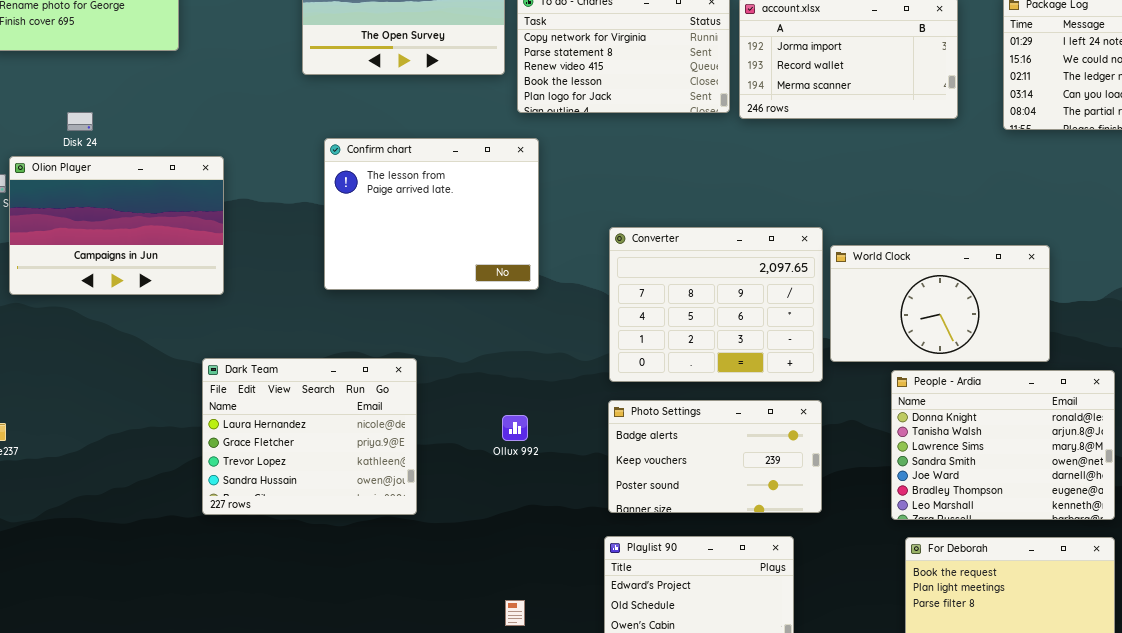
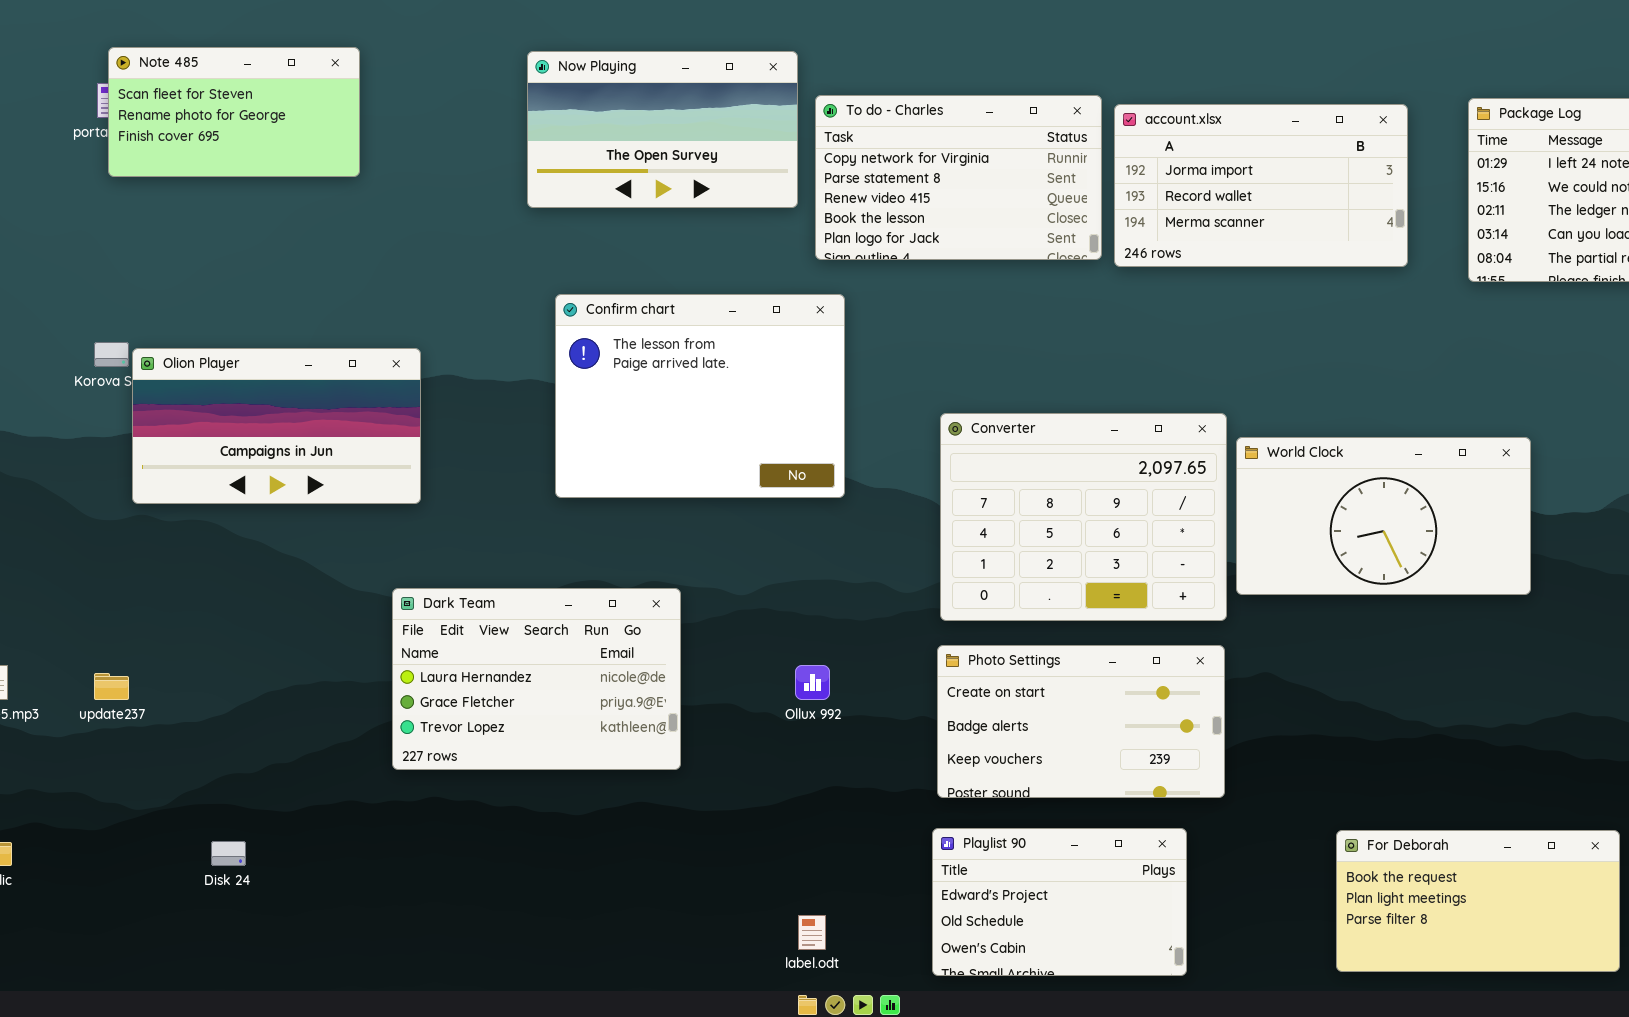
Disk 24: [67,112,93,131] -> [211,841,246,866], moved
Olion Player: [9,156,224,295] -> [132,348,421,504], resized
Dark Team: [202,358,417,515] -> [392,588,681,770], resized
People - Ardia: [891,370,1115,520] -> none, closed
Photo Settings: [608,400,822,513] -> [937,645,1225,798], scrolled up 1 row

